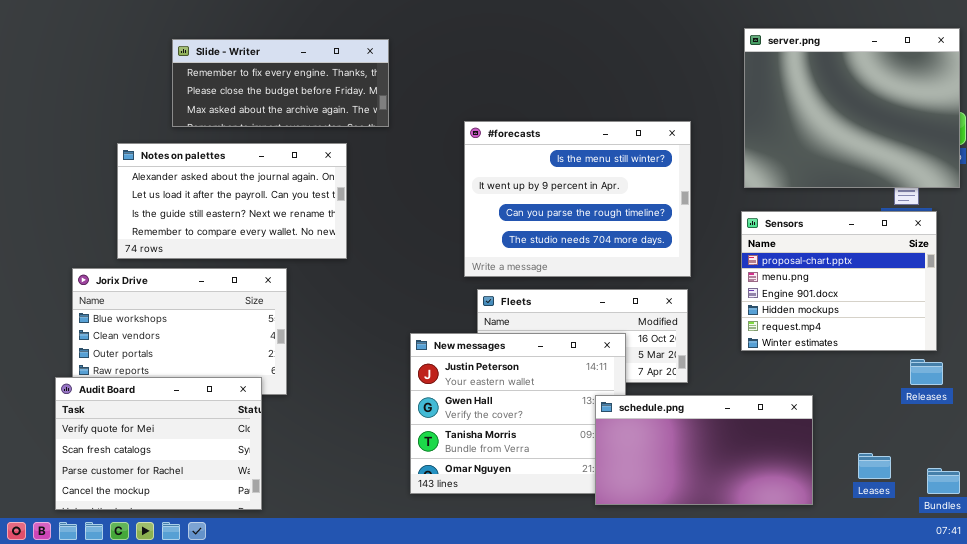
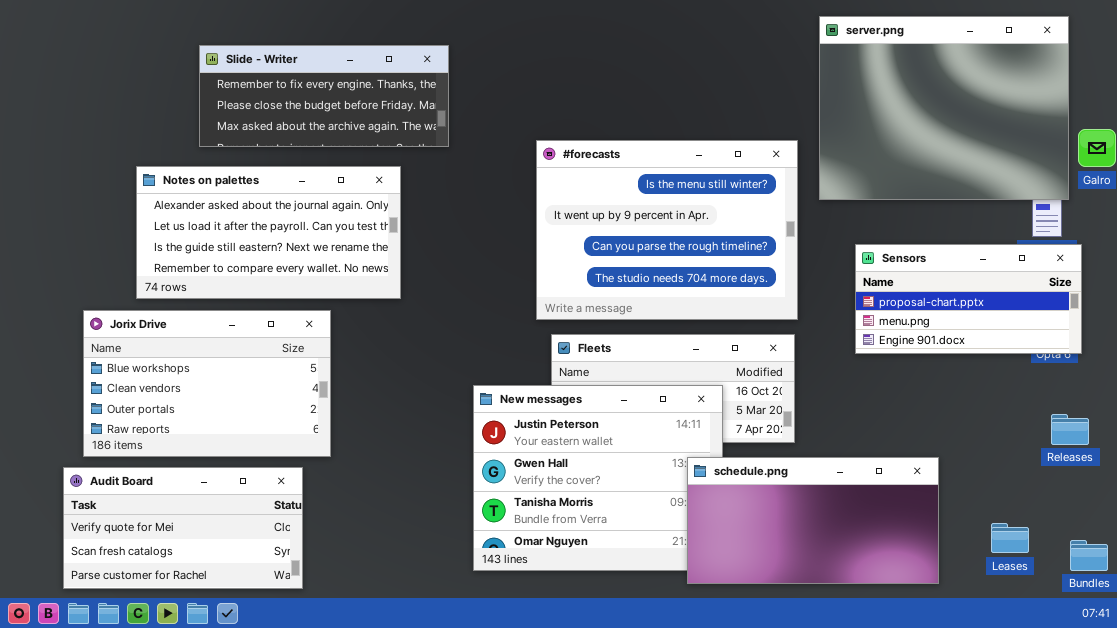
server.png: [744,28,960,188] -> [819,16,1069,200], moved
Sensors: [741,211,937,351] -> [855,244,1082,354], resized
Audit Board: [55,377,262,510] -> [63,467,303,589], resized

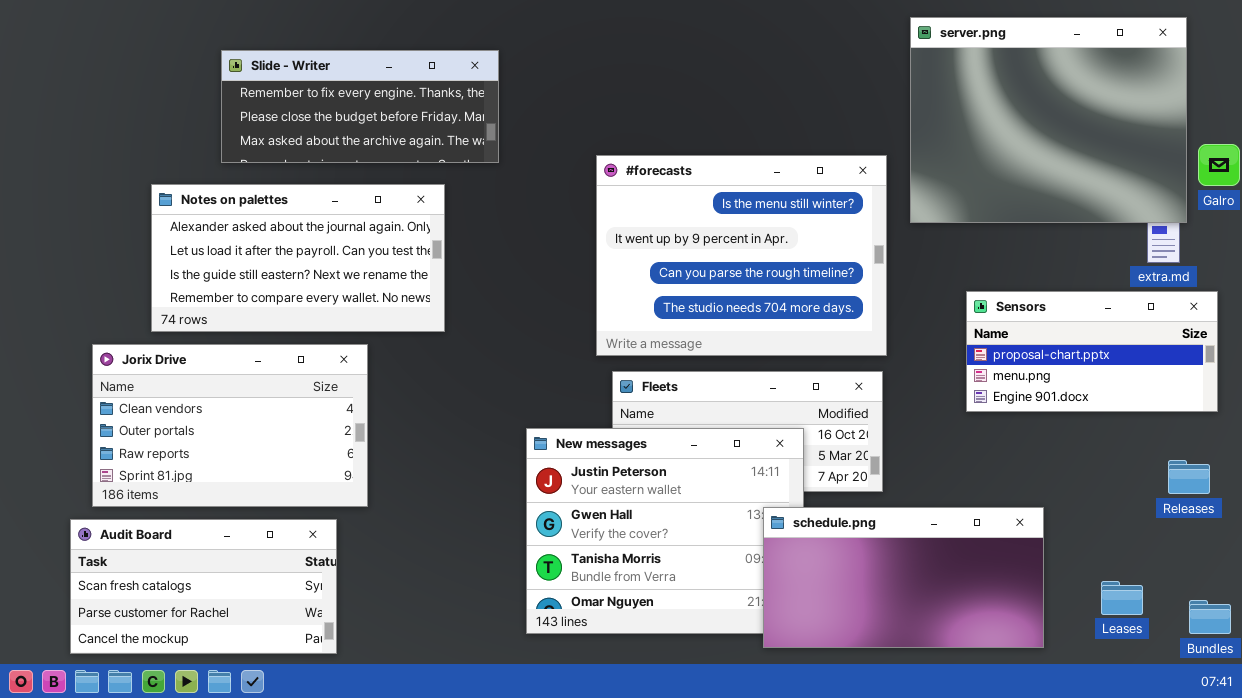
Sensors: [855,244,1082,354] -> [966,291,1218,412], moved
Jorix Drive: [83,310,331,457] -> [92,344,368,507], scrolled down 1 row
Audit Board: [63,467,303,589] -> [70,519,337,654], scrolled down 1 row

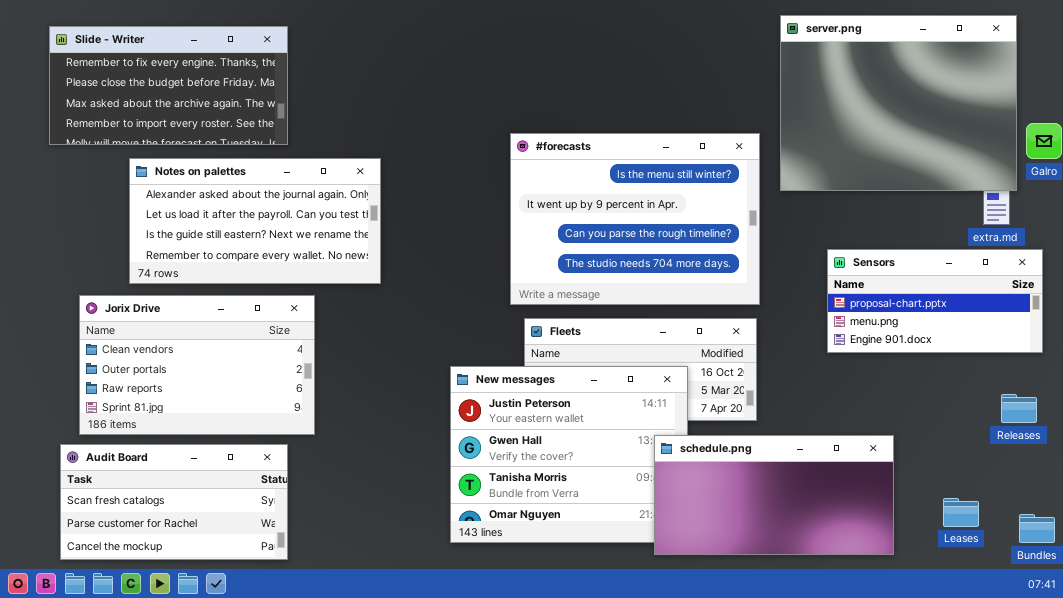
Slide - Writer: [221,50,499,163] -> [49,26,288,145], moved, resized

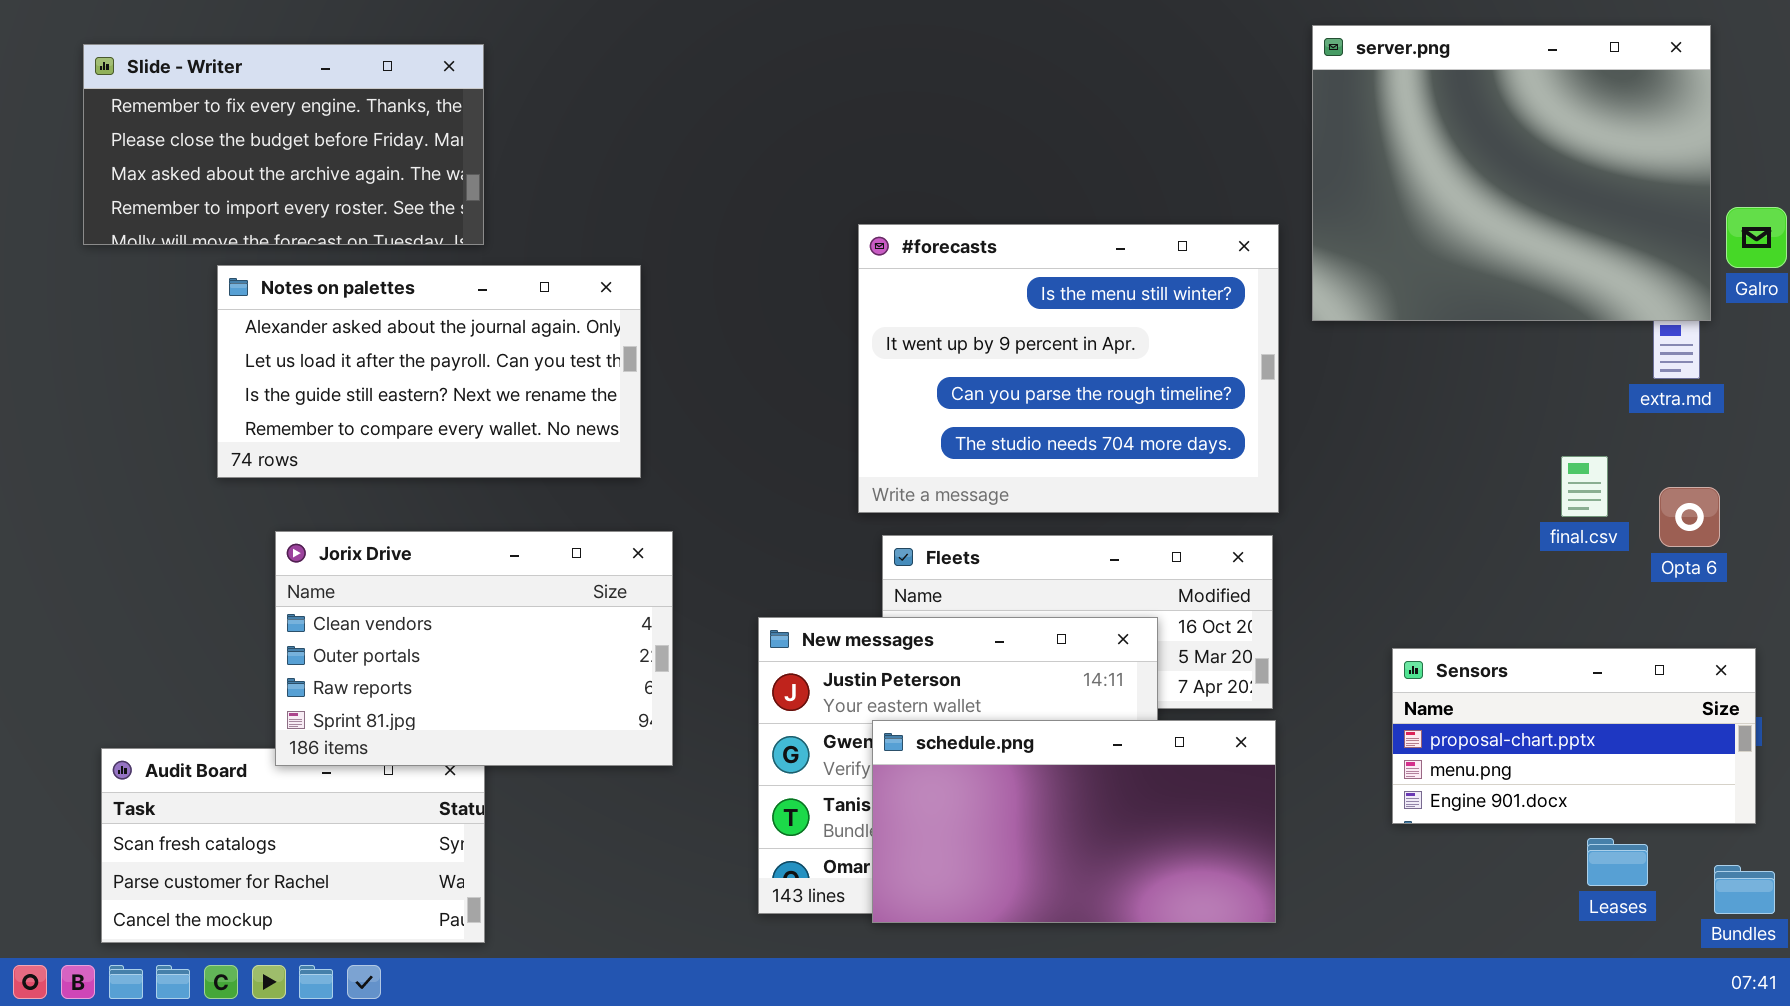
Sensors: [827,249,1043,353] -> [1392,648,1756,824], moved
Jorix Drive: [79,295,315,435] -> [275,531,673,766], moved
schedule.png: [654,435,894,555] -> [872,720,1276,923], moved

